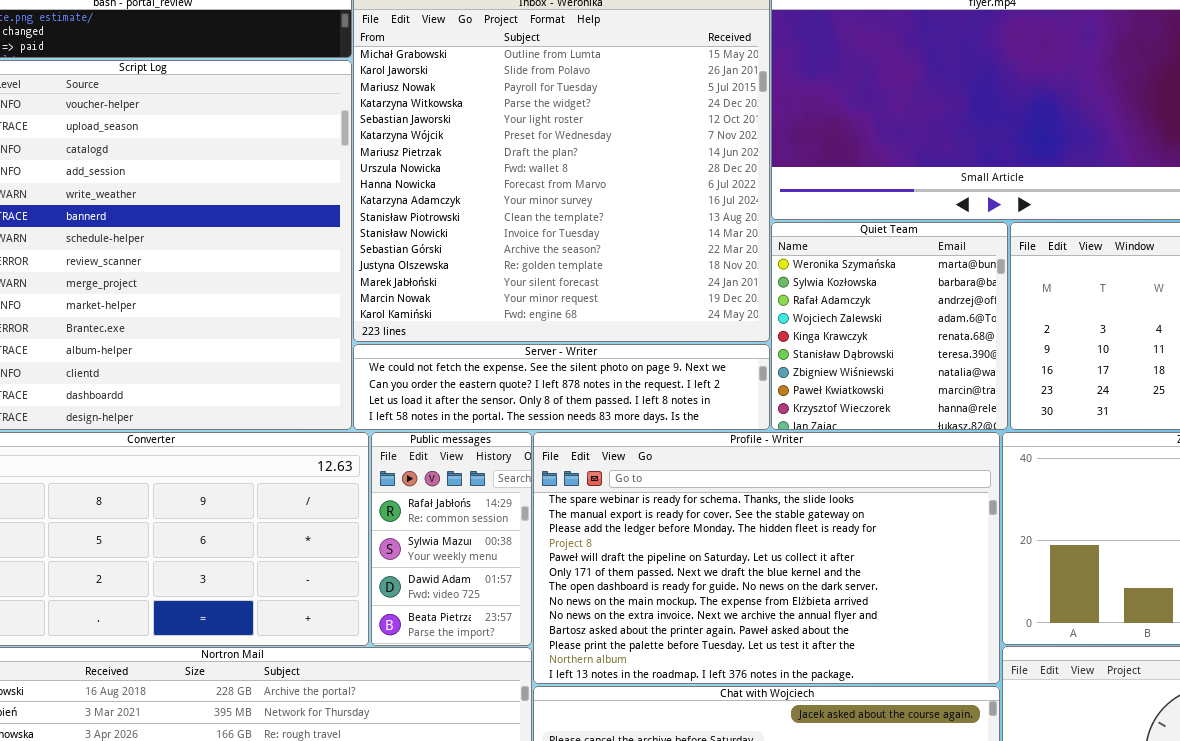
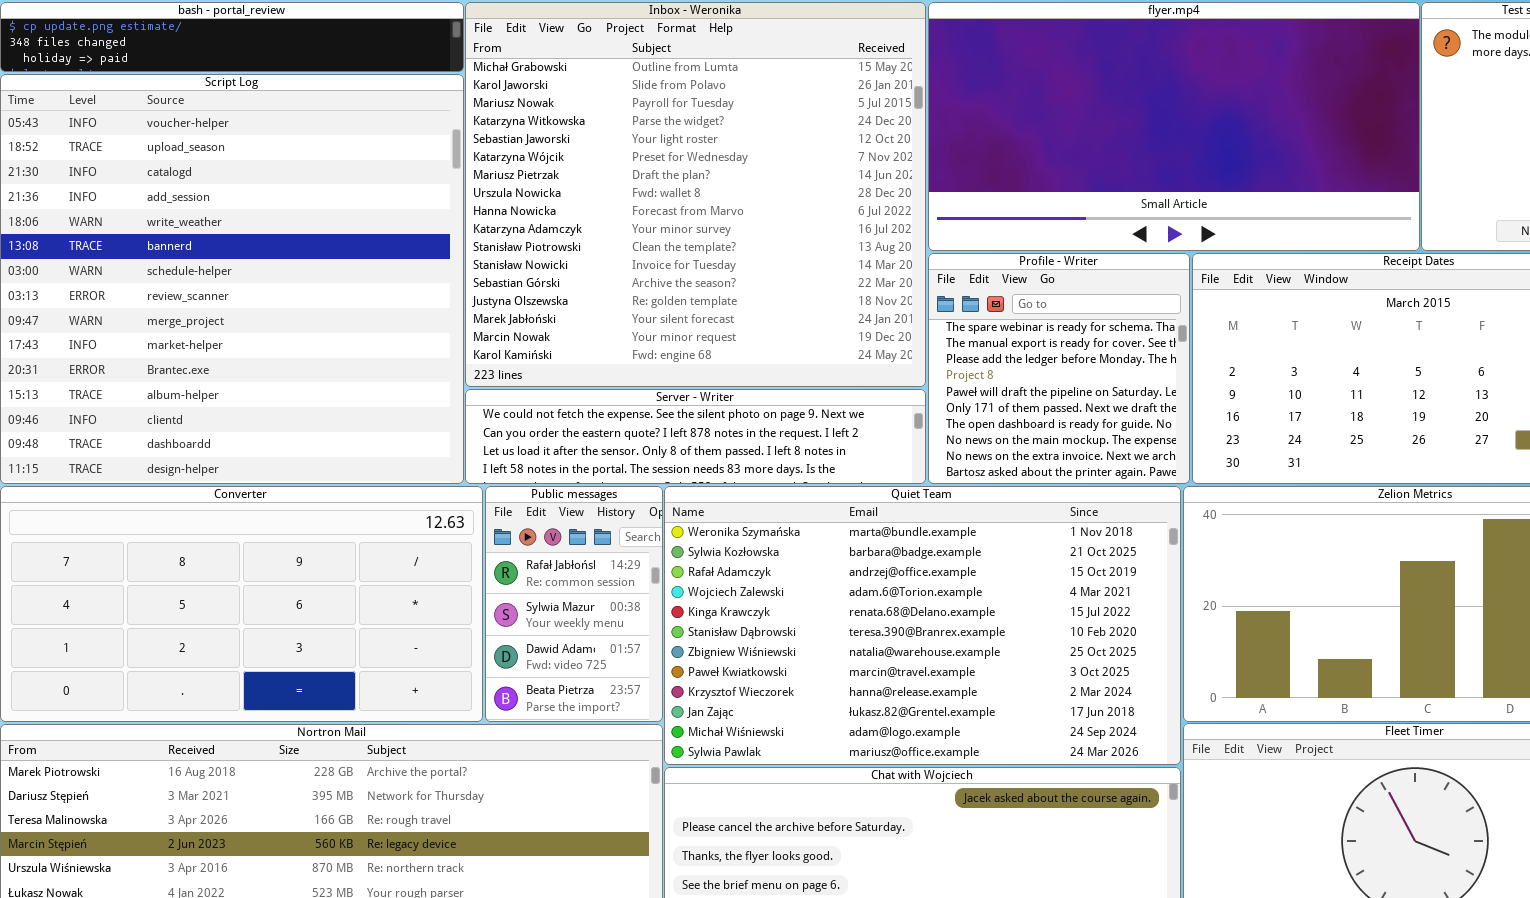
Quiet Team: [771,222,1008,430] -> [664,486,1181,765], moved, resized
Profile - Writer: [533,432,1000,684] -> [928,253,1190,484], moved, resized

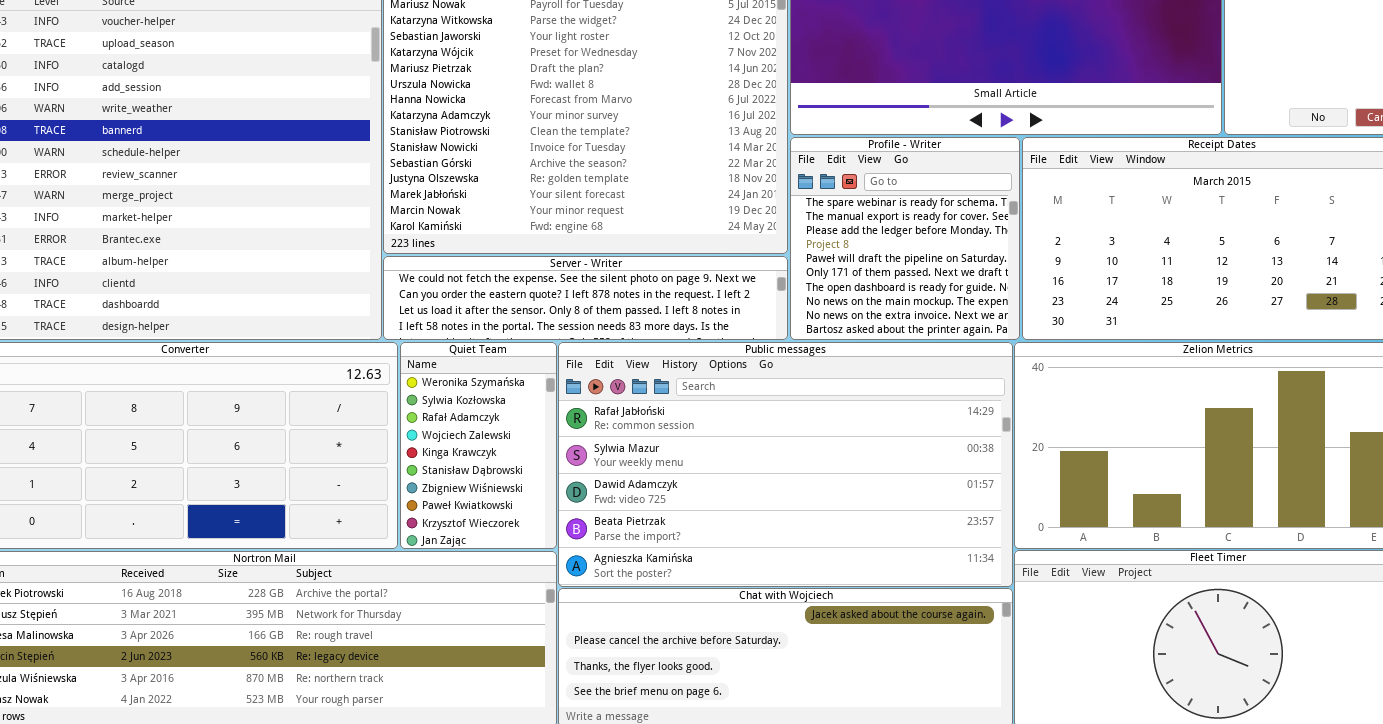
Public messages: [485,486,663,722] -> [558,342,1013,587], moved, resized
Quiet Team: [664,486,1181,765] -> [400,342,557,549], moved, resized

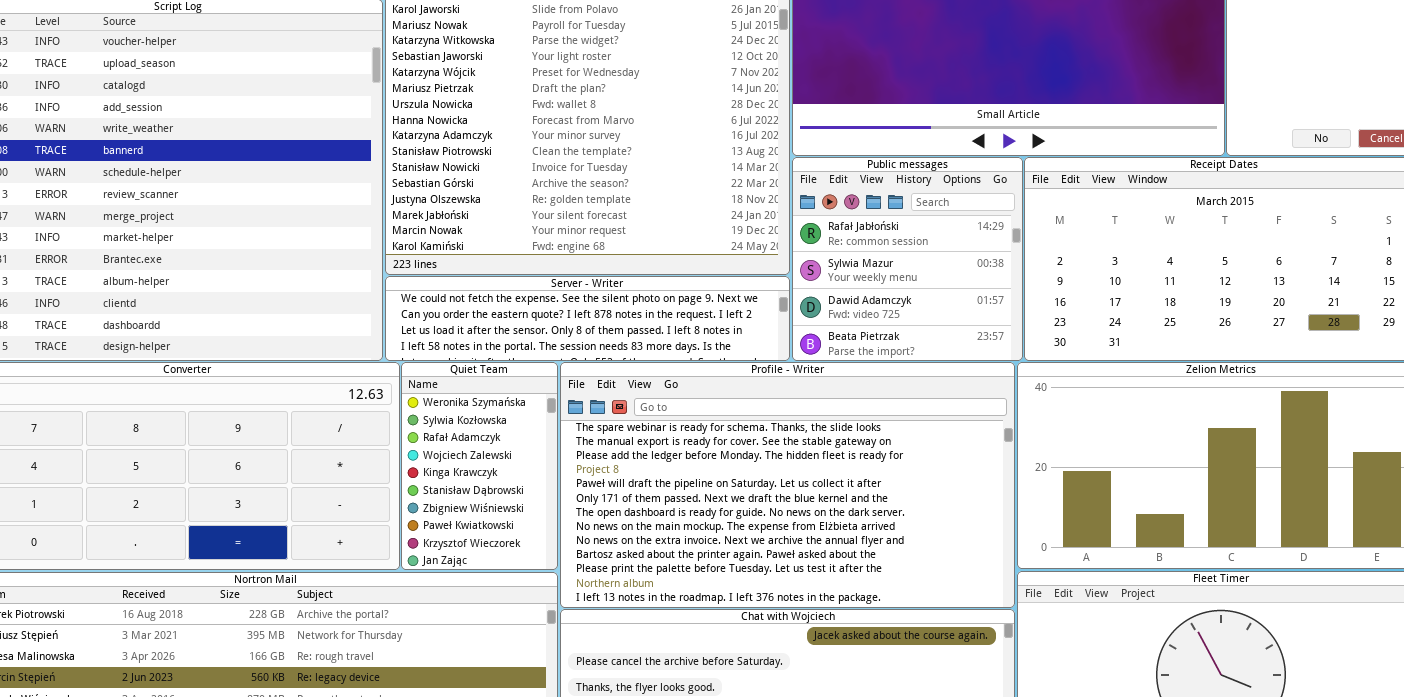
Profile - Writer: [790,137,1020,340] -> [560,362,1015,608], moved, resized
Public messages: [558,342,1013,587] -> [792,157,1023,361], moved, resized

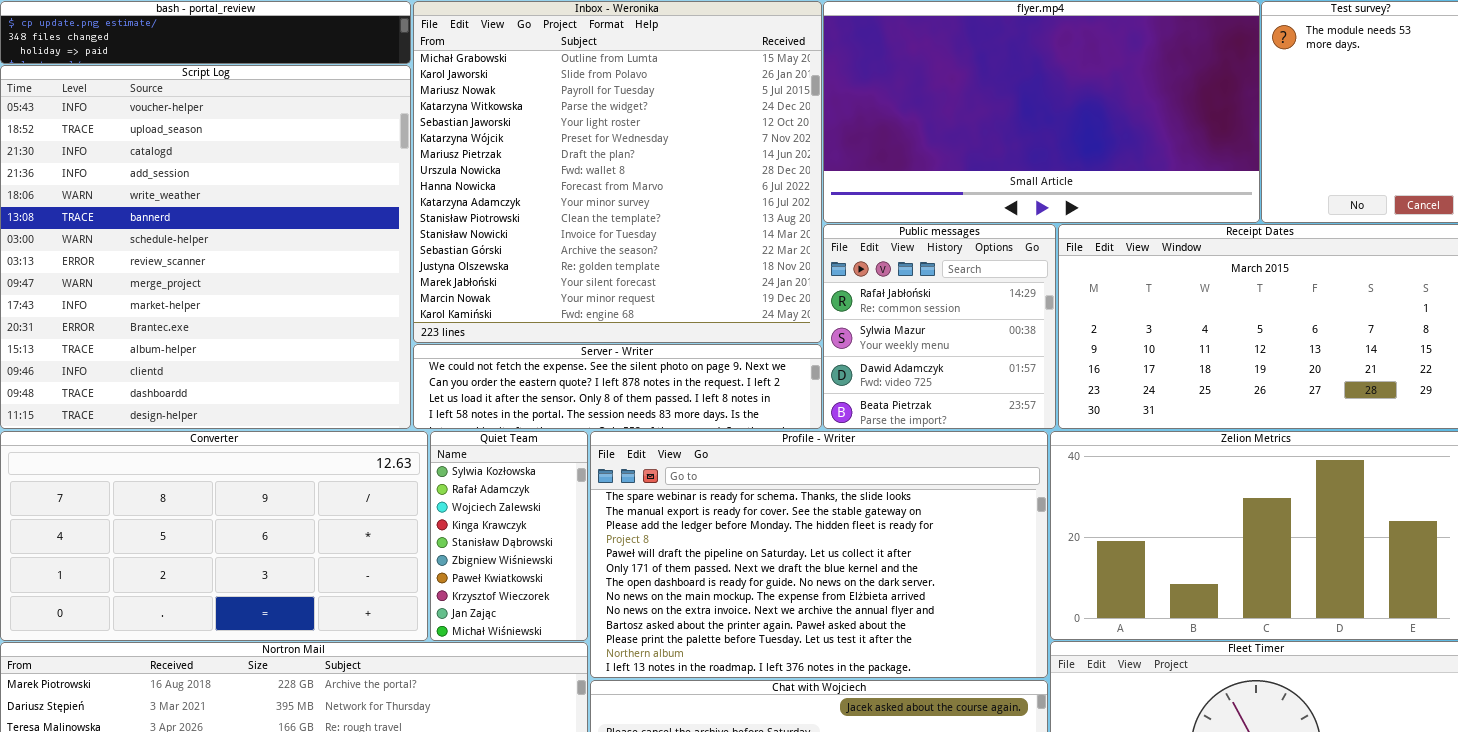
Quiet Team: [401,362,558,570] -> [430,431,588,641], scrolled down 1 row

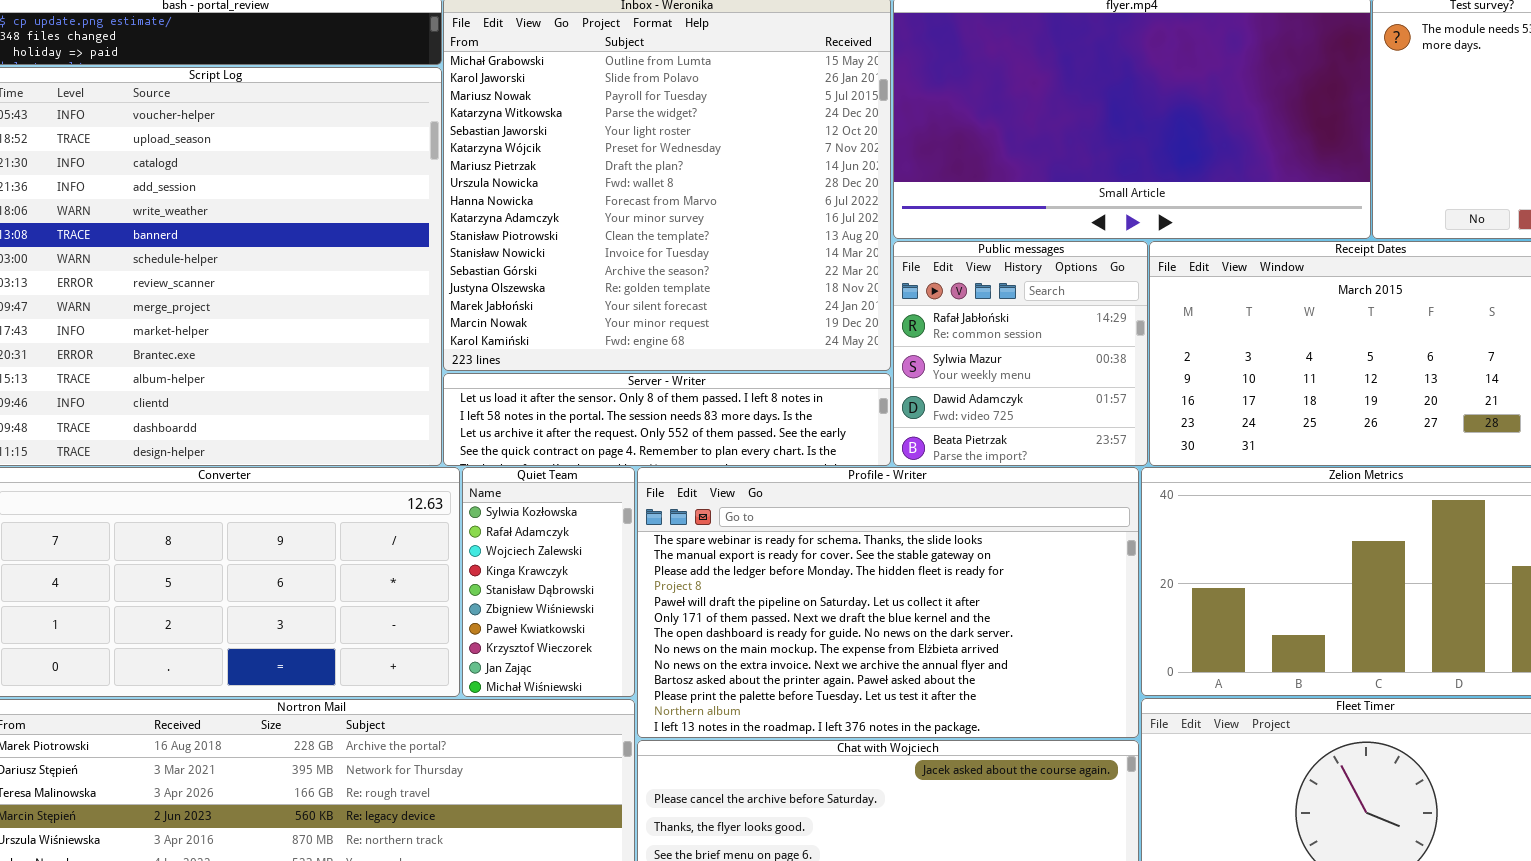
Server - Writer: [413,344,822,429] -> [443,373,891,466], scrolled down 2 rows

